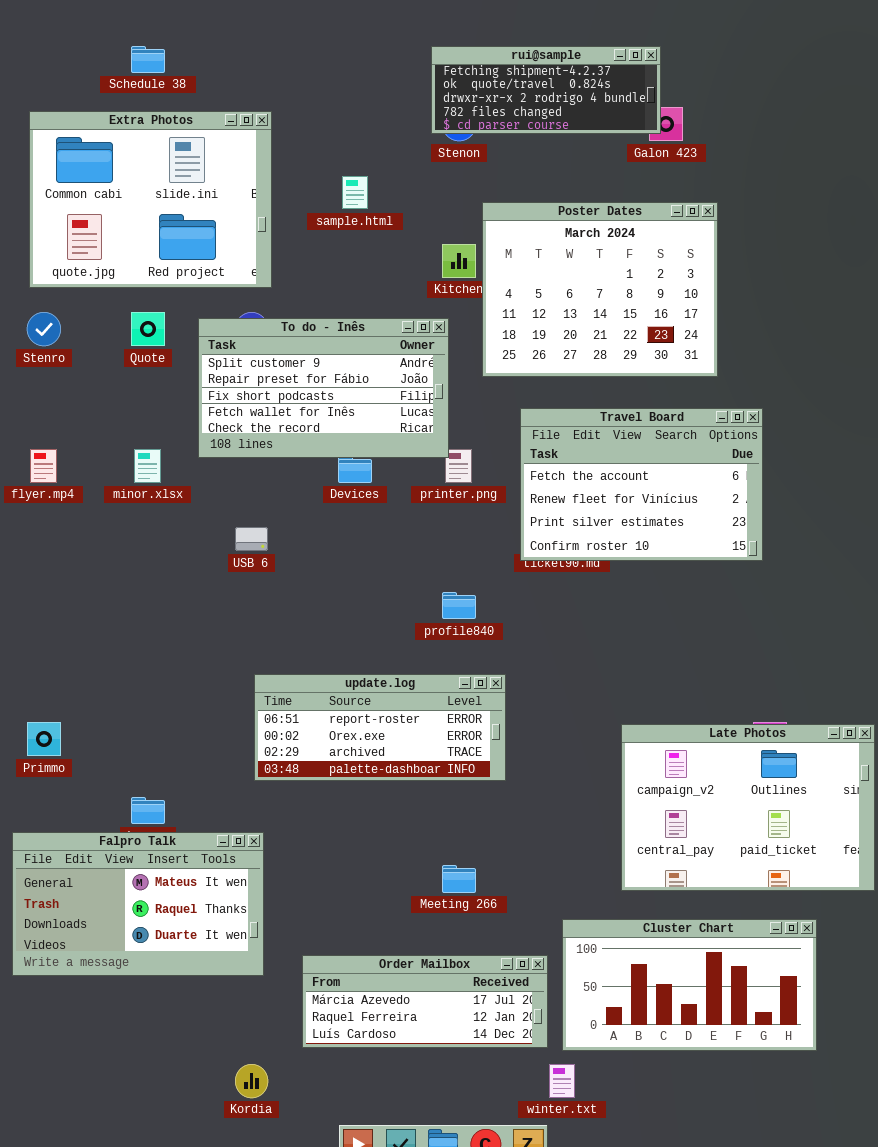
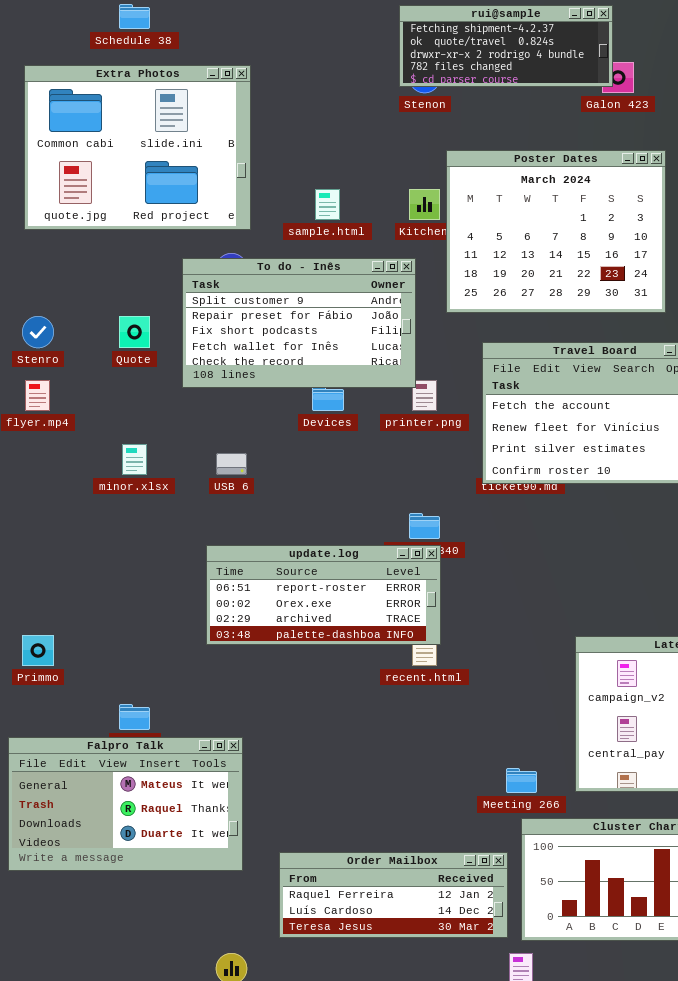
sample.html: [342,176,368,209] -> [315,189,340,220], moved
Stenro: [27,312,61,346] -> [22,316,54,348], moved
Quote: [131,312,165,346] -> [119,316,150,348], moved
minor.xlsx: [134,449,161,483] -> [122,444,147,475], moved
update.log: [254,674,506,781] -> [206,545,441,645], moved
Meeting 266: [442,865,476,893] -> [506,768,537,793], moved
Order Mailbox: [302,955,548,1048] -> [279,852,508,938], scrolled down 1 row

